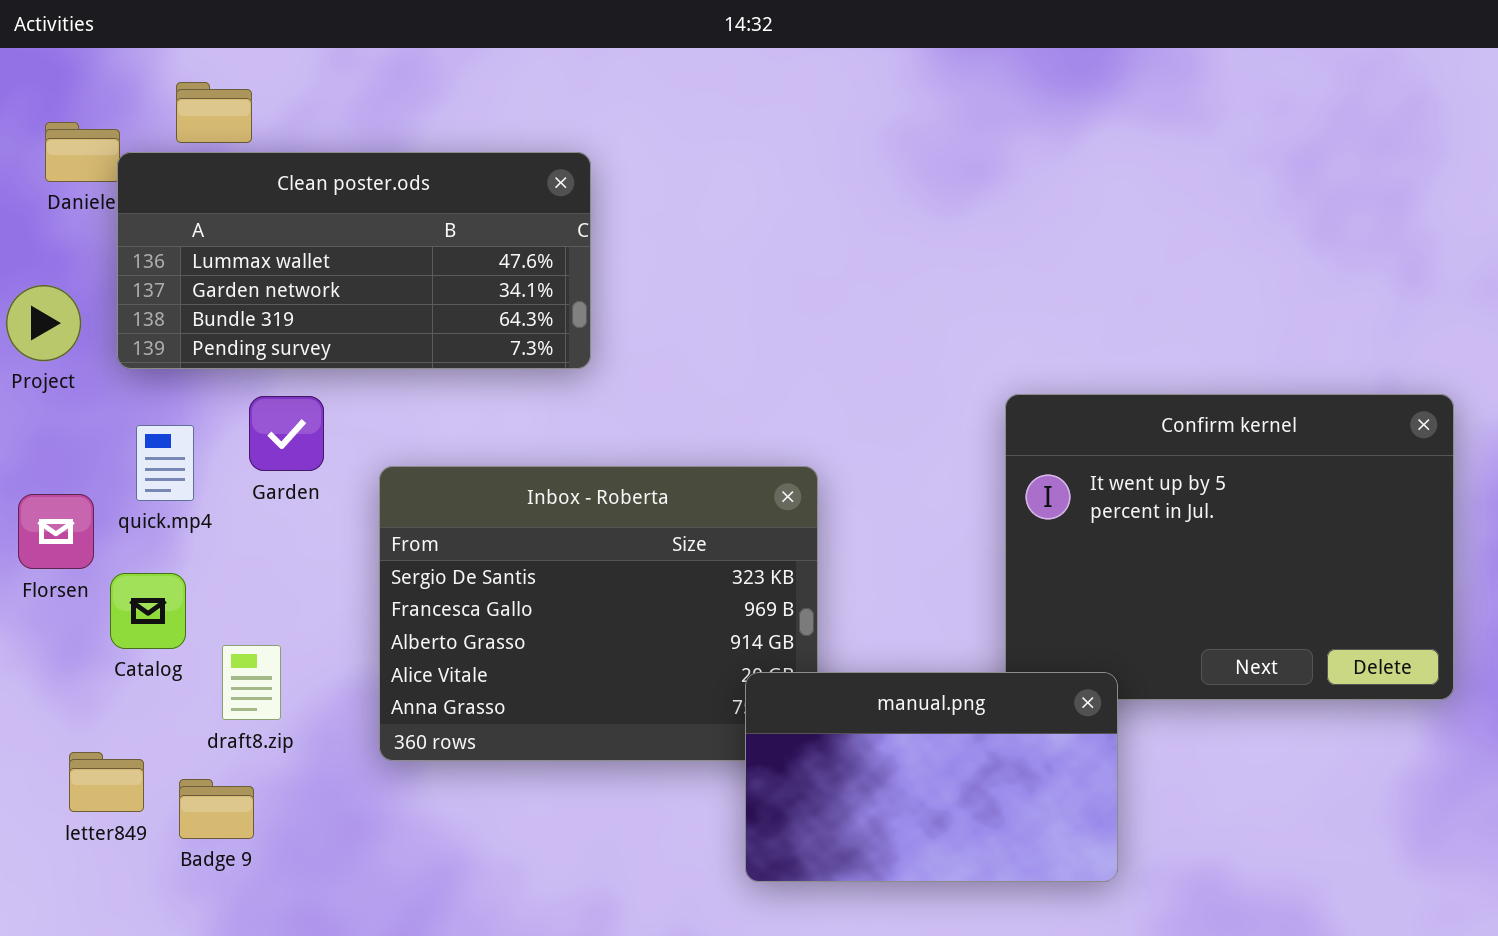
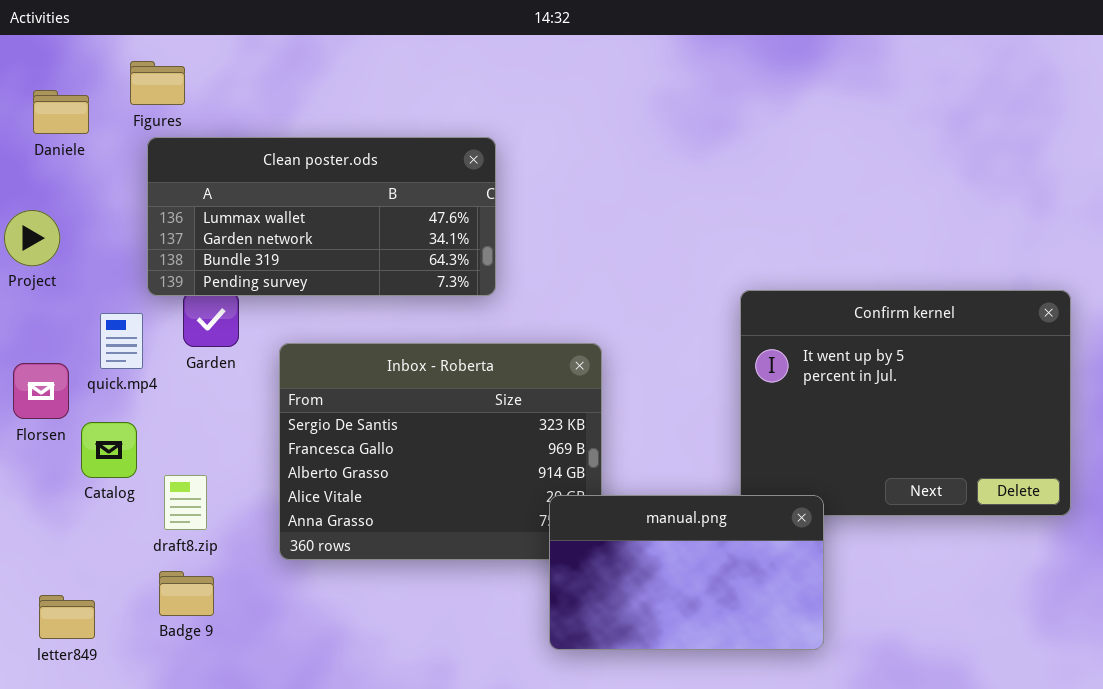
Clean poster.ods: [117,152,591,369] -> [147,137,496,296], moved
letter849: [69,752,144,812] -> [39,595,95,639], moved
Badge 9: [179,779,254,839] -> [159,571,214,616], moved

